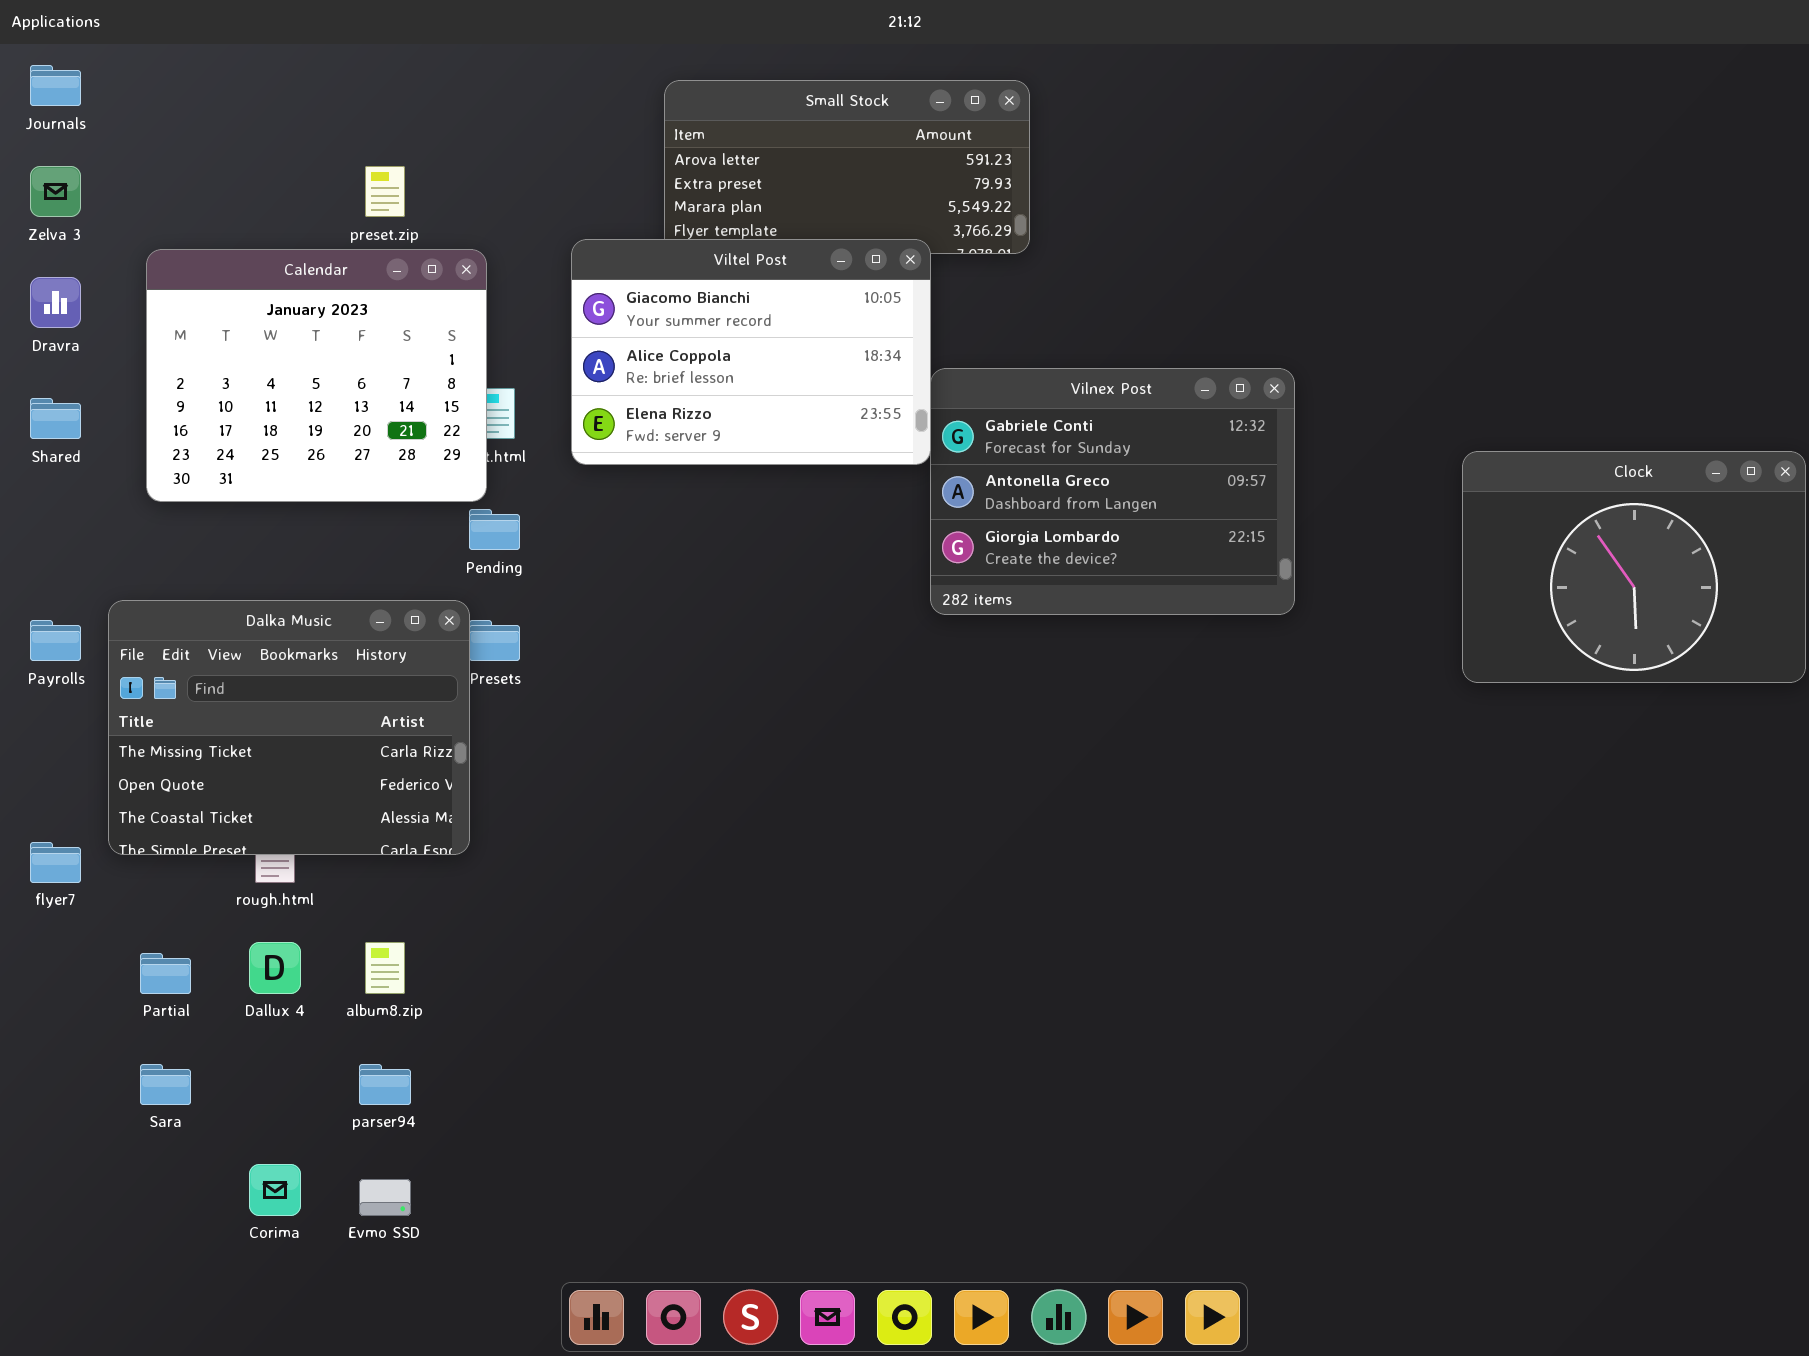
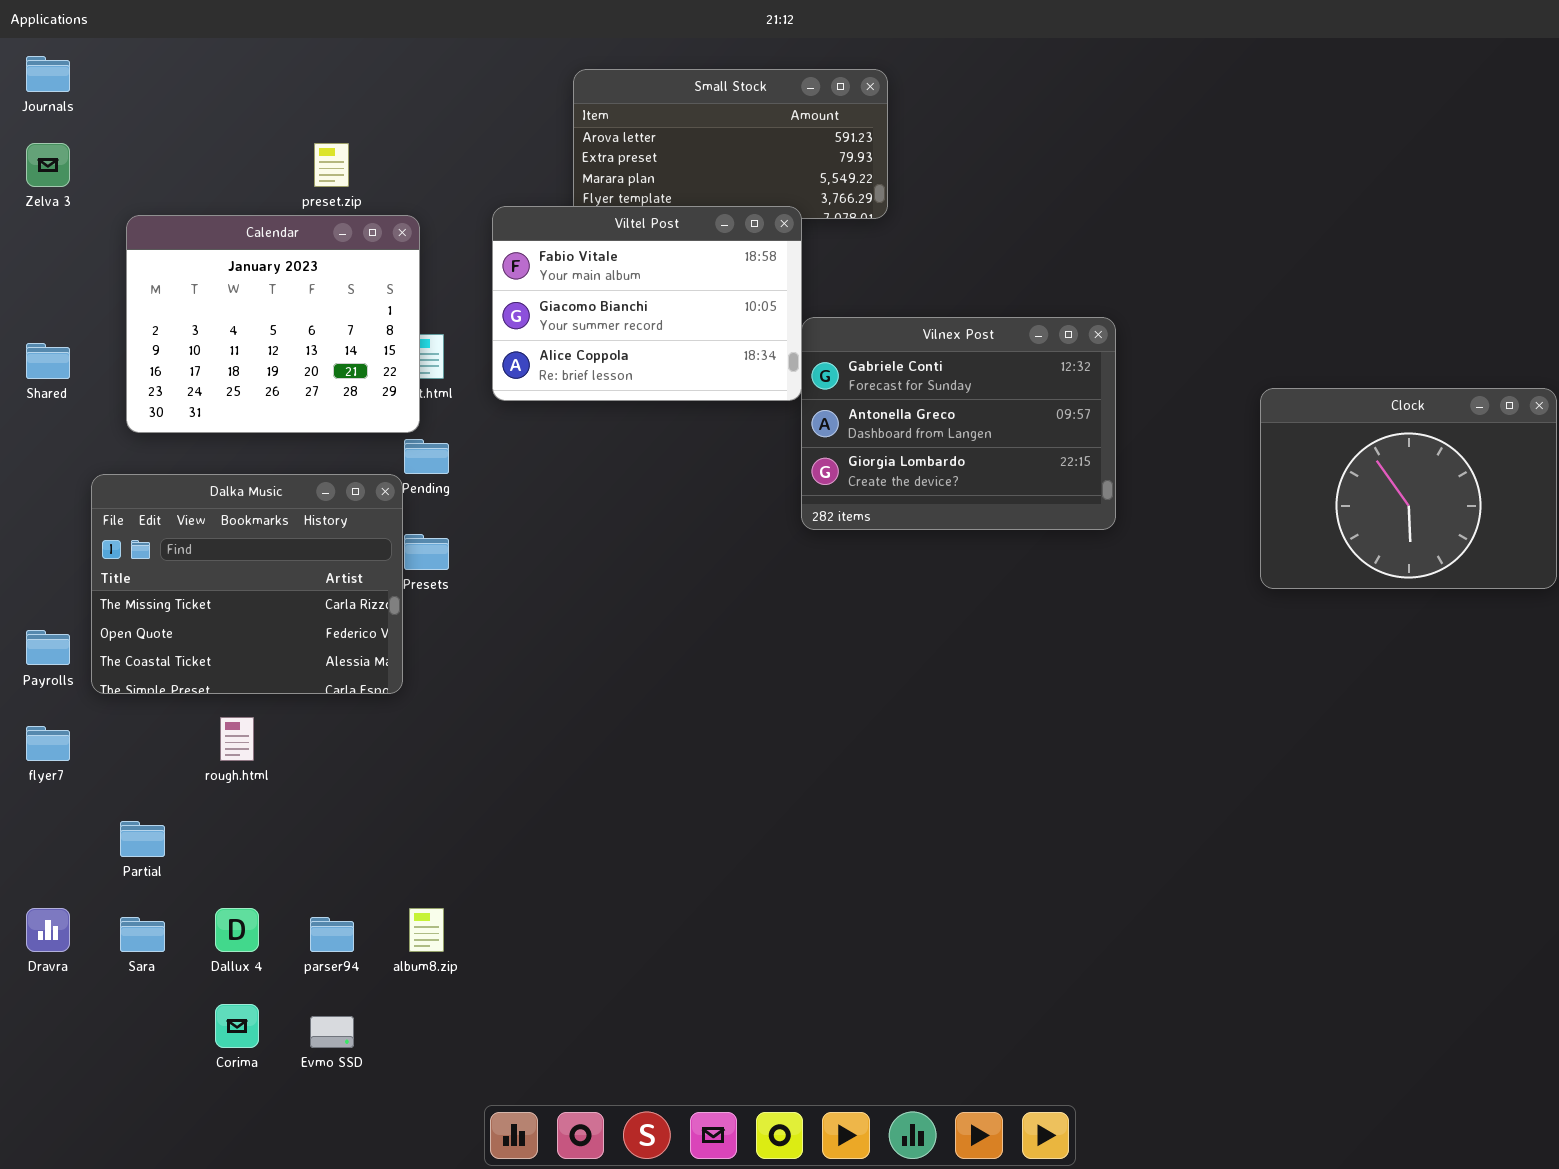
Viltel Post: [571,239,931,465] -> [492,206,802,401], scrolled up 1 row
Dravra: [30,277,81,328] -> [26,908,70,952], moved
Dalka Music: [108,600,470,855] -> [91,474,403,694], moved
Payrolls: [30,620,81,661] -> [26,630,70,665], moved
Dallux 4: [249,942,301,994] -> [215,908,259,952], moved
album8.zip: [365,942,405,994] -> [409,908,444,952], moved

